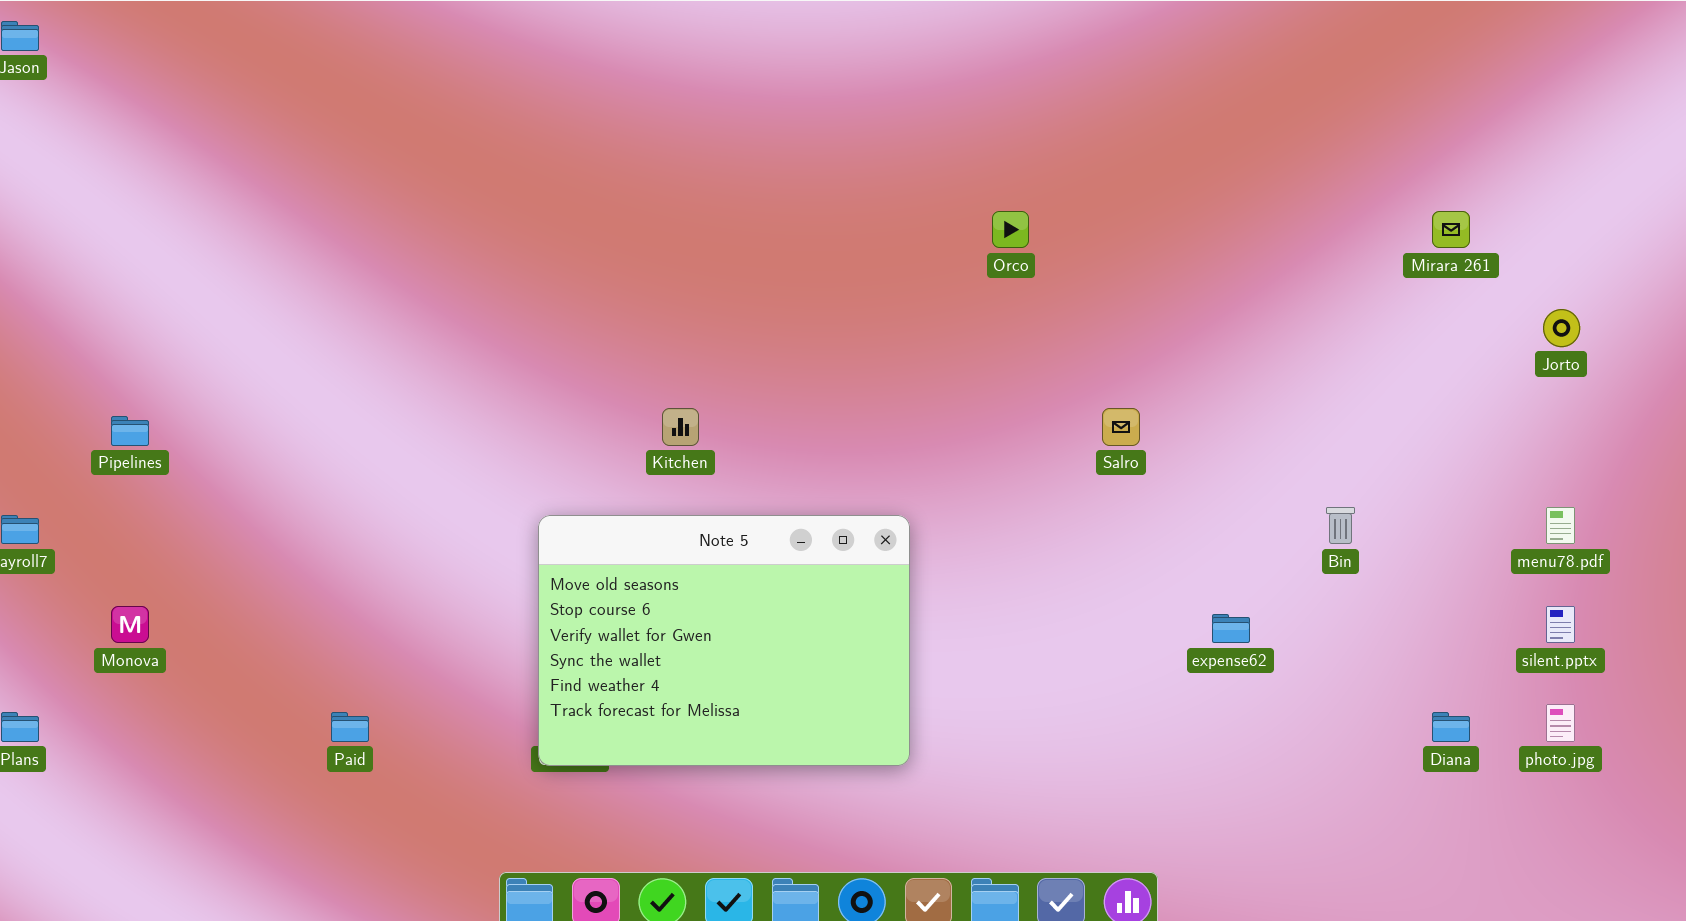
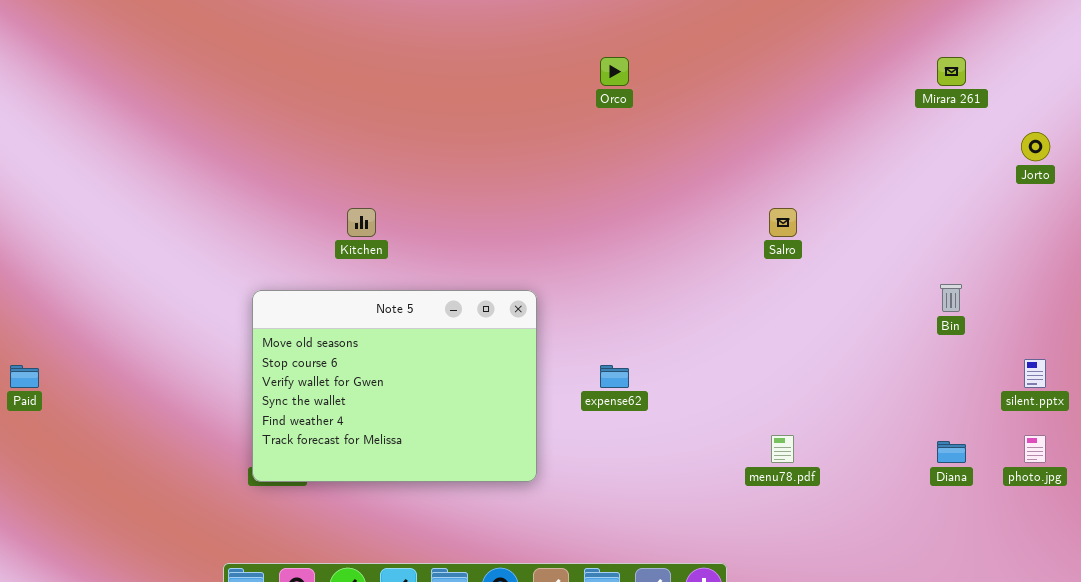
Salro: [1102,408,1140,446] -> [769,208,797,237], moved
Bin: [1326,507,1355,544] -> [940,284,962,312], moved
menu78.pdf: [1546,507,1575,544] -> [771,435,794,463], moved
expense62: [1212,614,1250,643] -> [600,365,629,388], moved
Paid: [331,712,369,742] -> [10,365,39,388], moved

